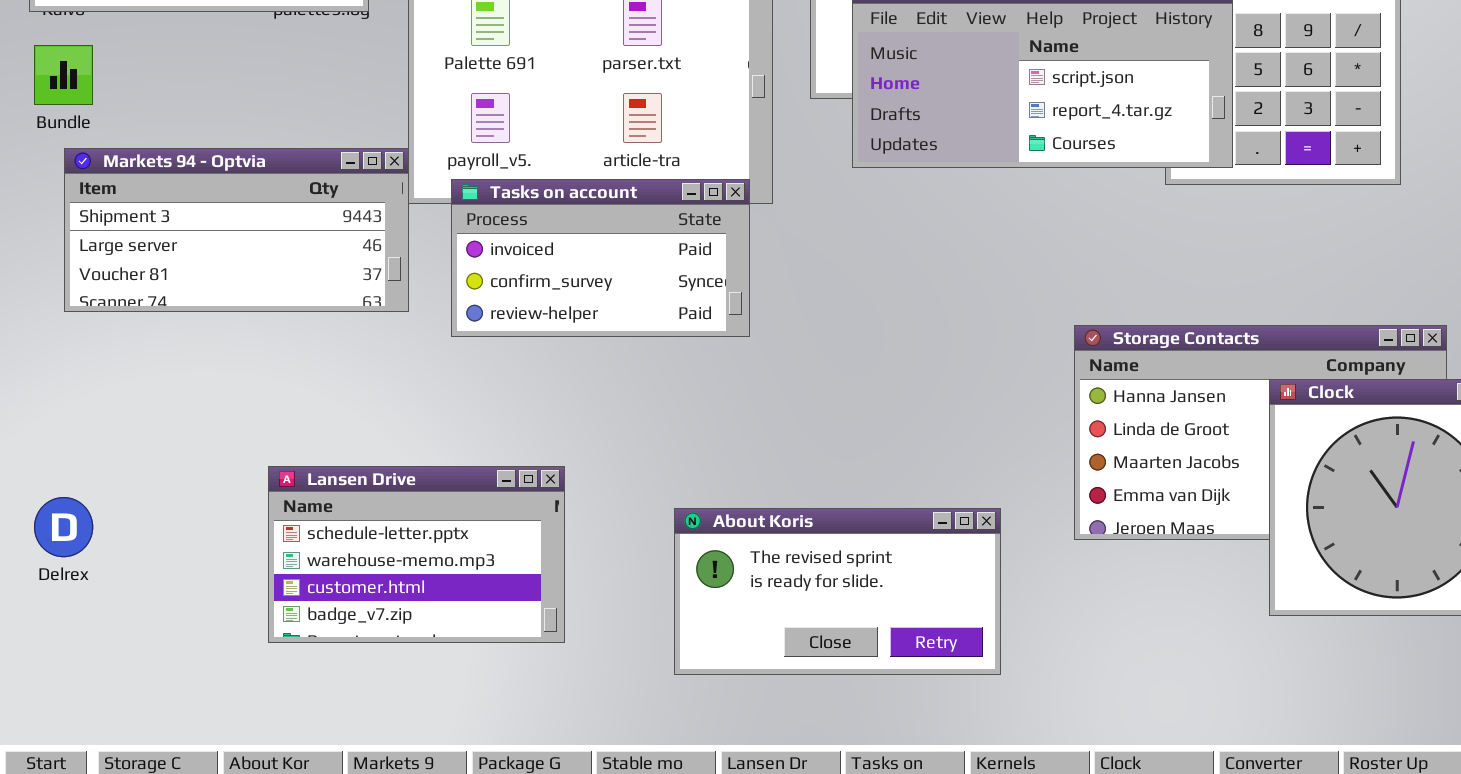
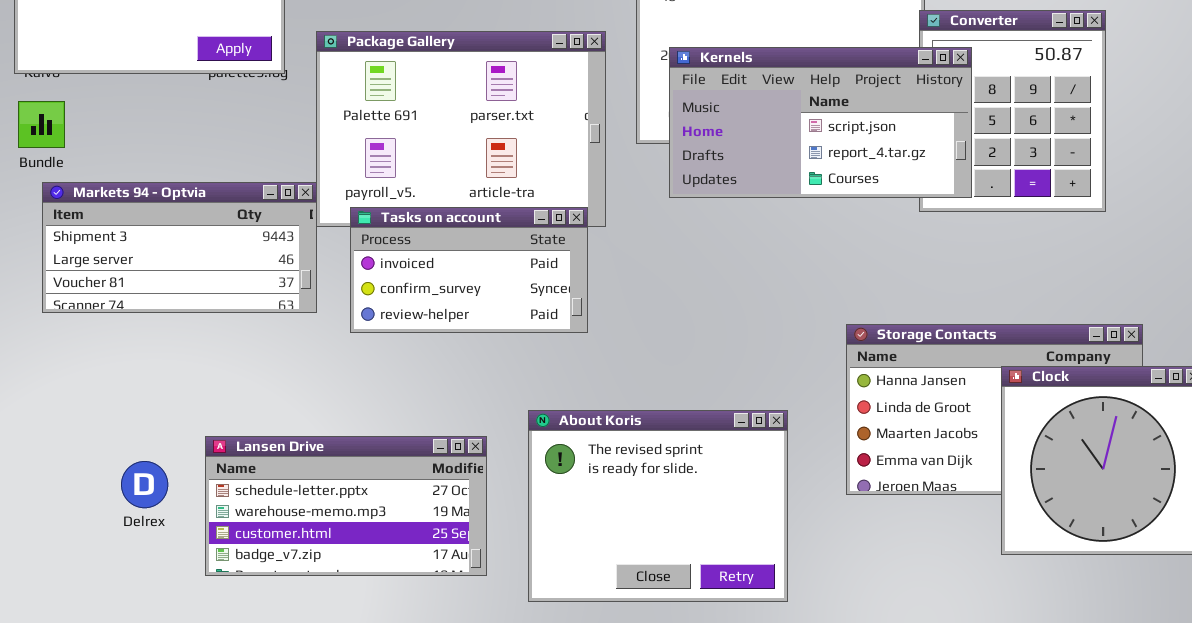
Lansen Drive: [268,466,565,643] -> [205,436,487,576], resized
Delrex: [34,497,93,557] -> [121,461,168,508], moved
About Koris: [674,508,1001,675] -> [528,410,788,602], resized

